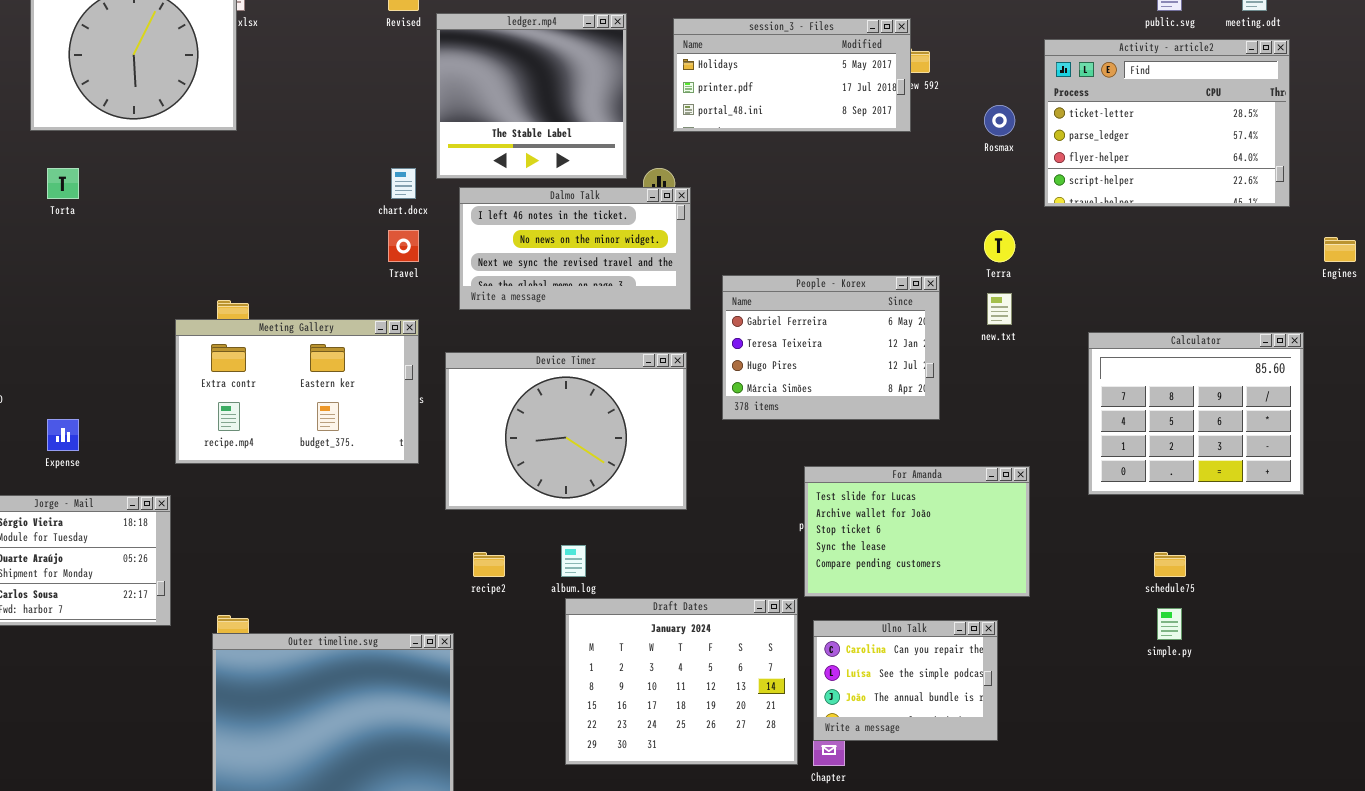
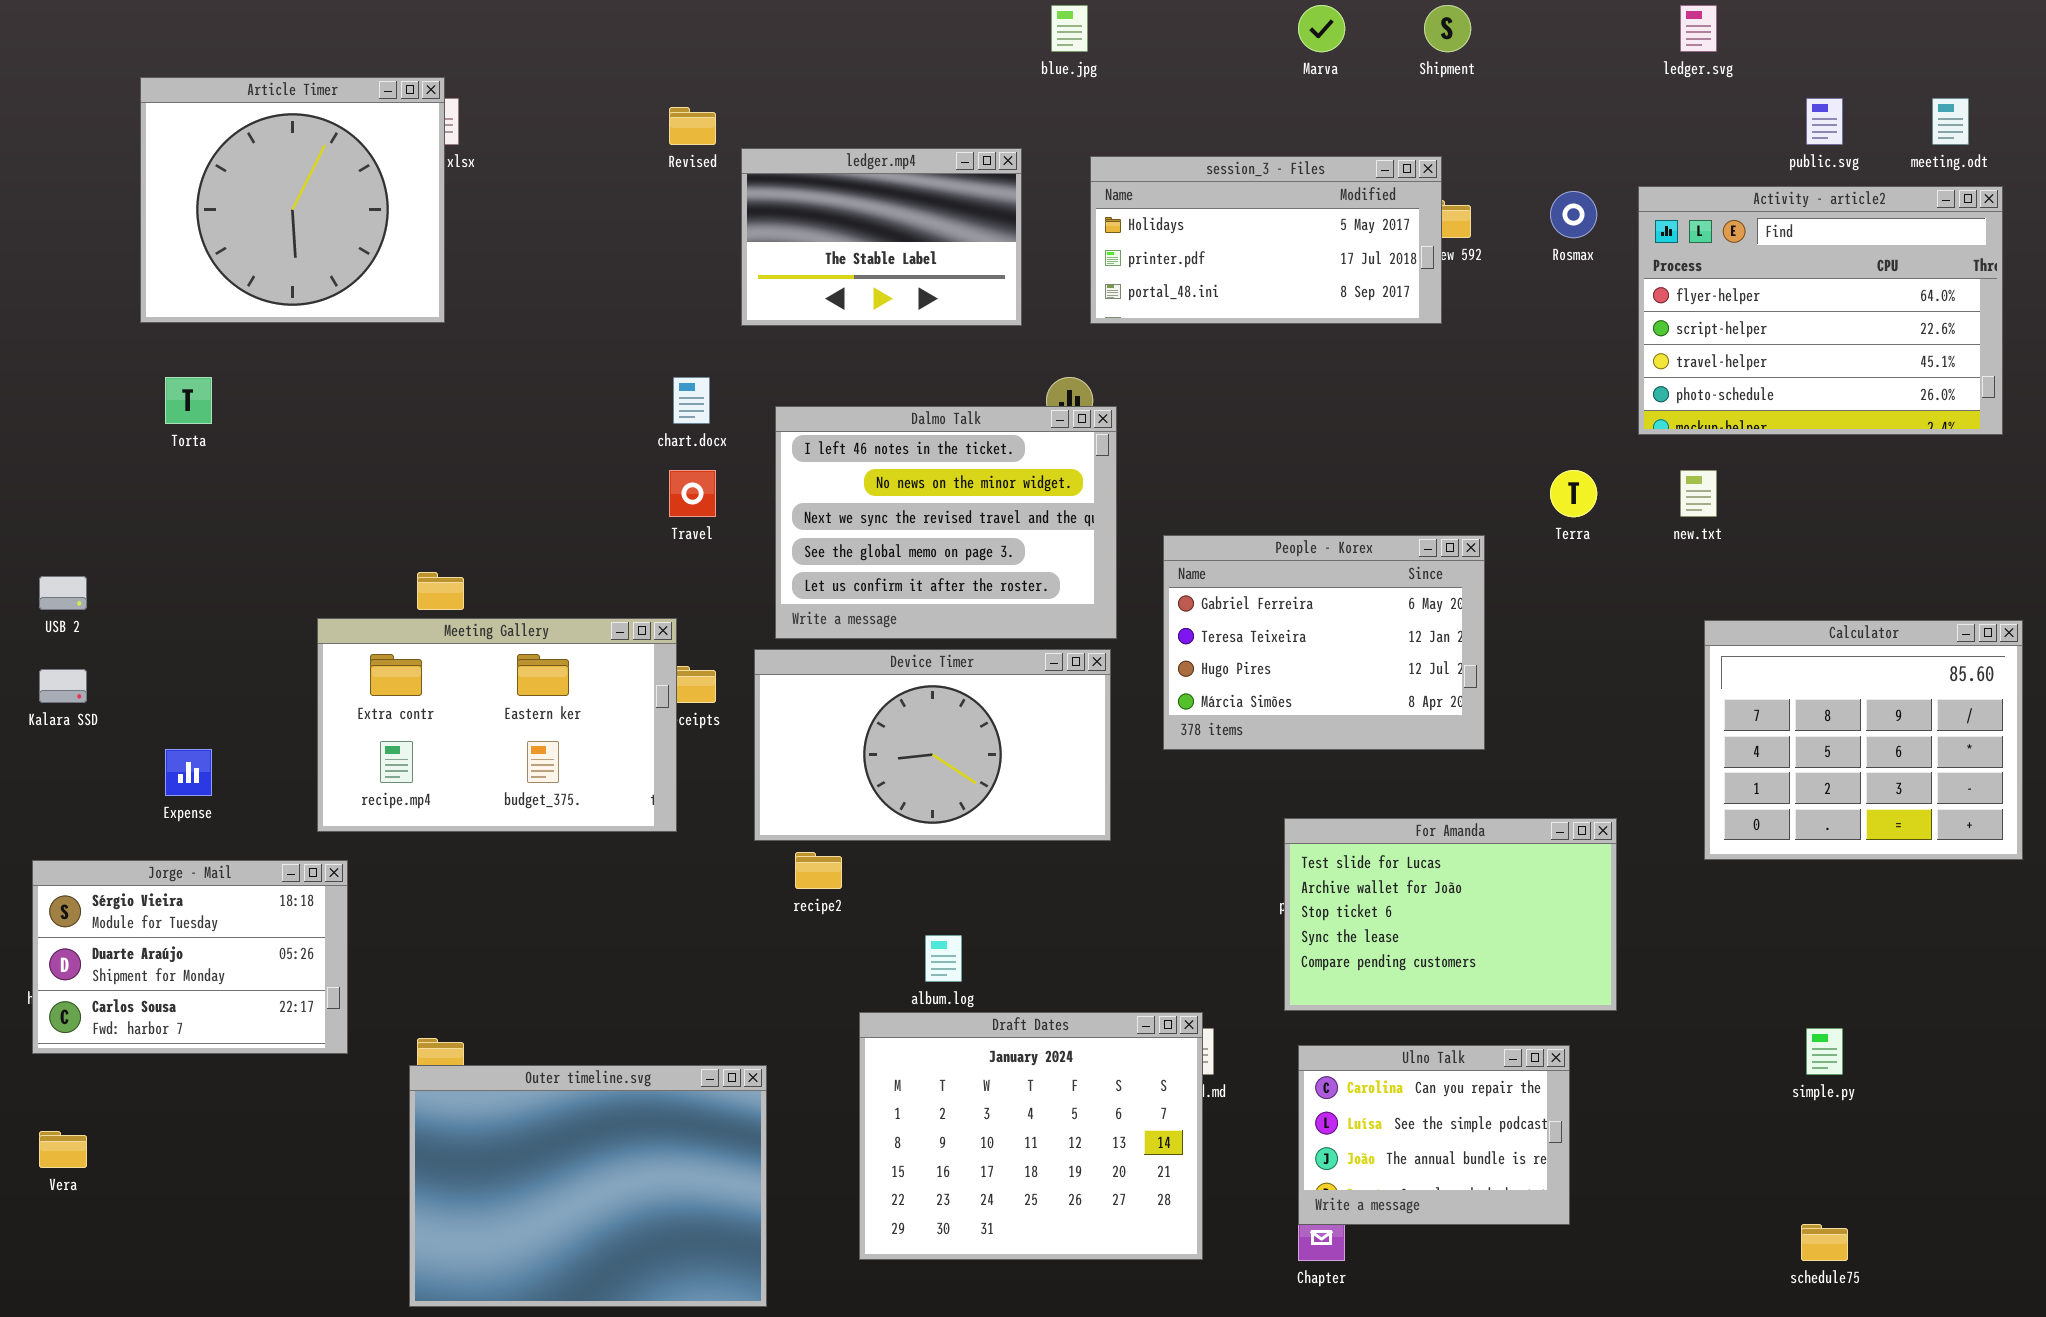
ledger.mp4: [436,13,627,179] -> [741,148,1022,326], resized
Activity - article2: [1044,39,1290,207] -> [1638,186,2003,435], scrolled down 2 rows
Rosmax: [984,105,1015,136] -> [1550,191,1597,238], moved
Dalmo Talk: [459,187,691,310] -> [775,406,1117,639], resized
new.txt: [987,293,1012,325] -> [1680,470,1717,517], moved
Meeting Gallery: [175,319,419,464] -> [317,618,677,832], moved
Device Timer: [445,352,687,510] -> [754,649,1111,841], resized
recipe2: [473,552,505,577] -> [795,852,842,889], moved
schedule75: [1154,552,1186,577] -> [1801,1224,1848,1261], moved
Draft Dates: [565,598,798,765] -> [859,1012,1203,1260], moved

